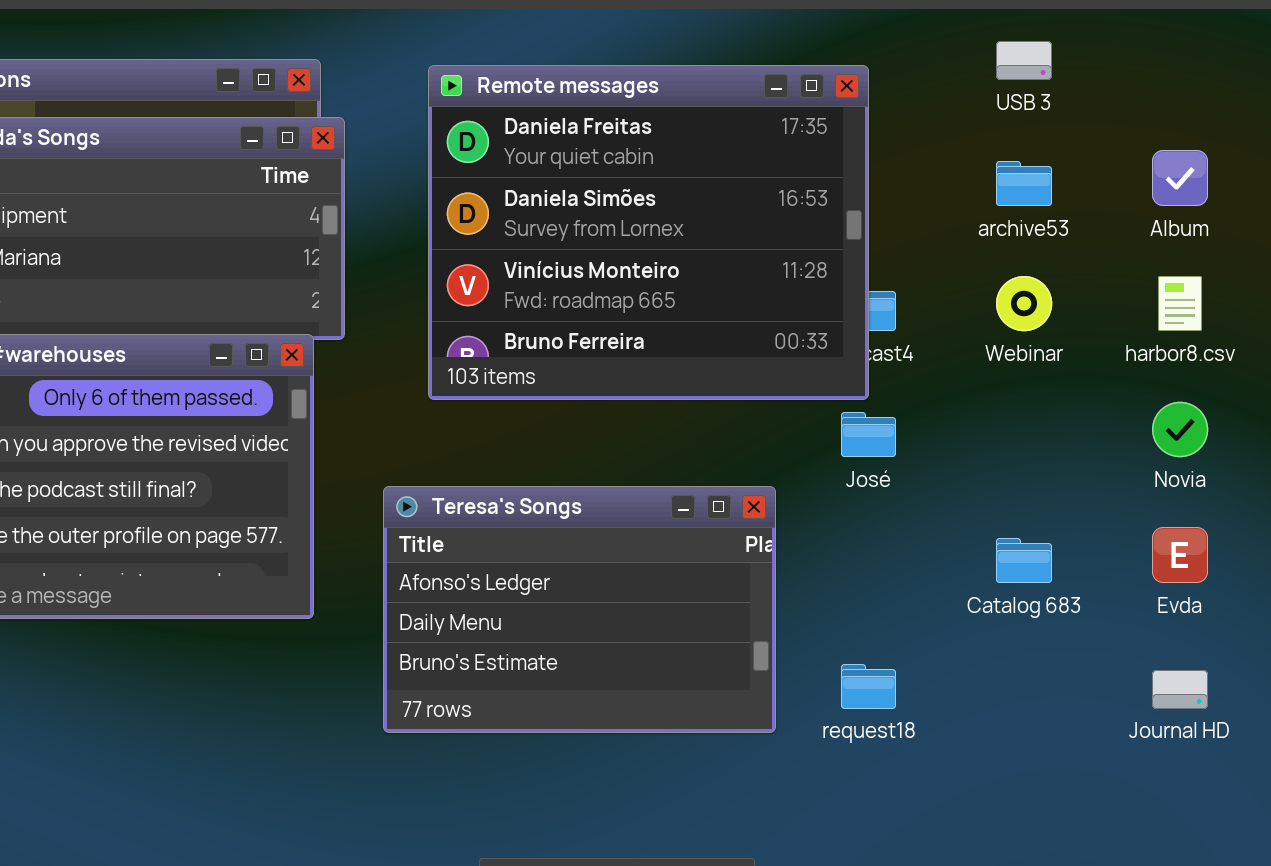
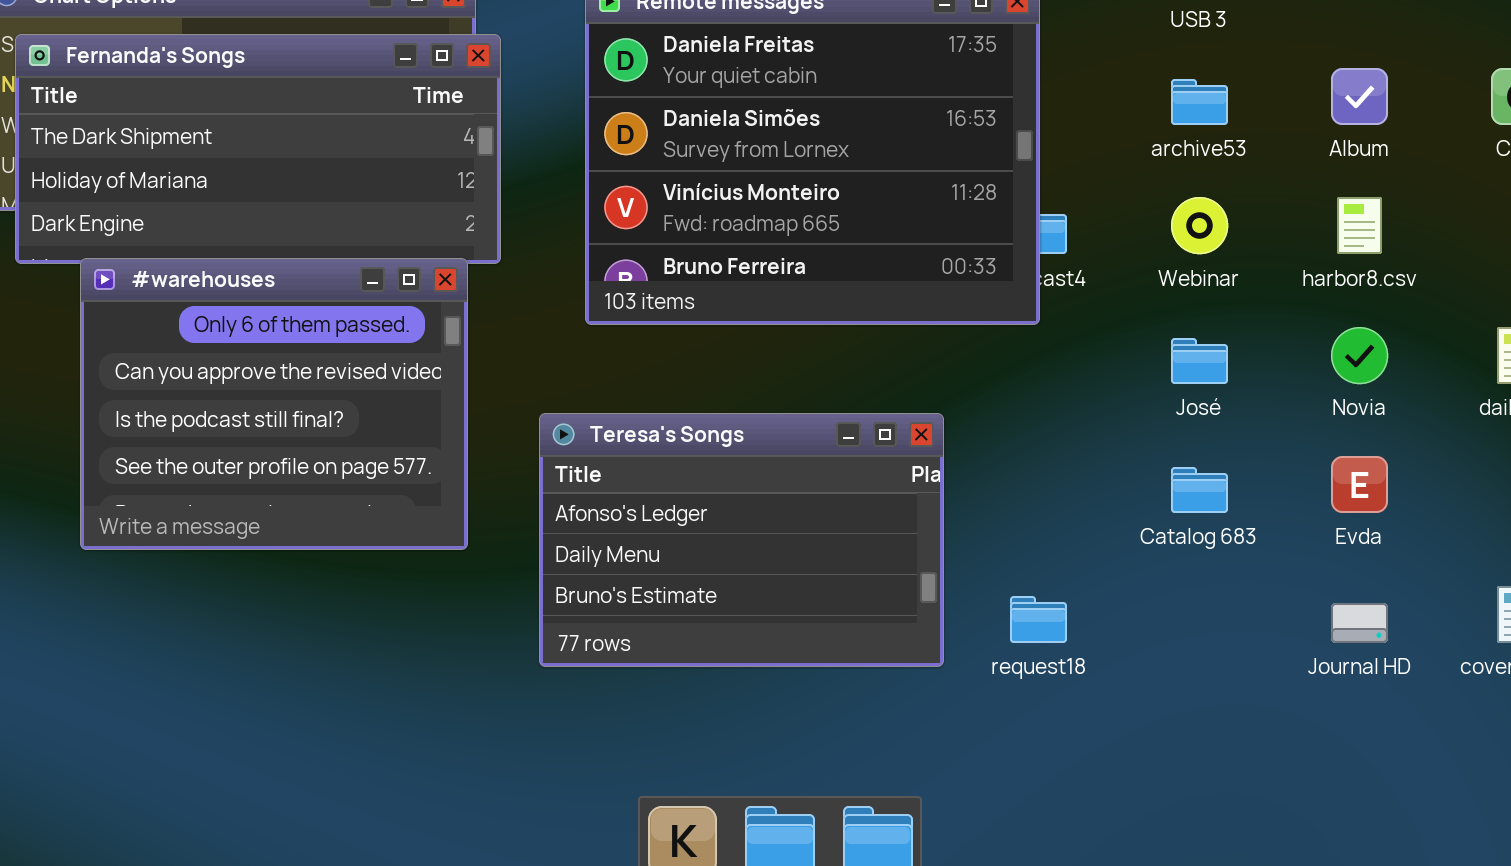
José: [841,412,896,457] -> [1171,338,1228,384], moved

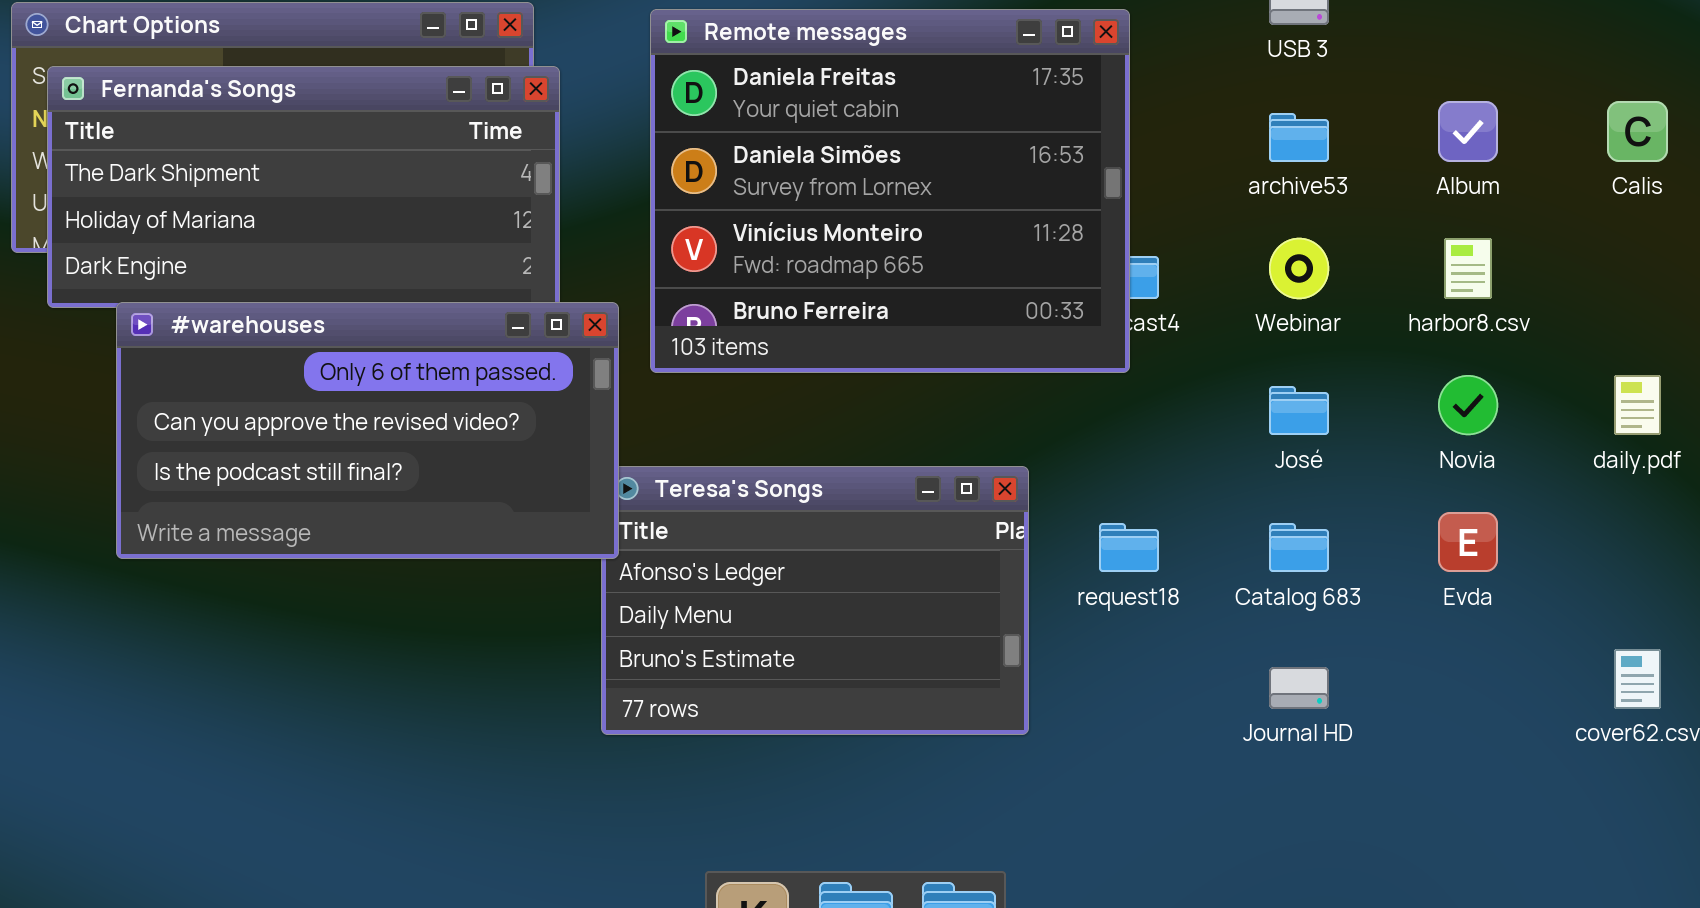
#warehouses: [80,258,468,550] -> [116,302,619,559], resized
request18: [1010,596,1067,643] -> [1099,523,1159,572], moved
Journal HD: [1331,603,1388,643] -> [1269,667,1329,709], moved

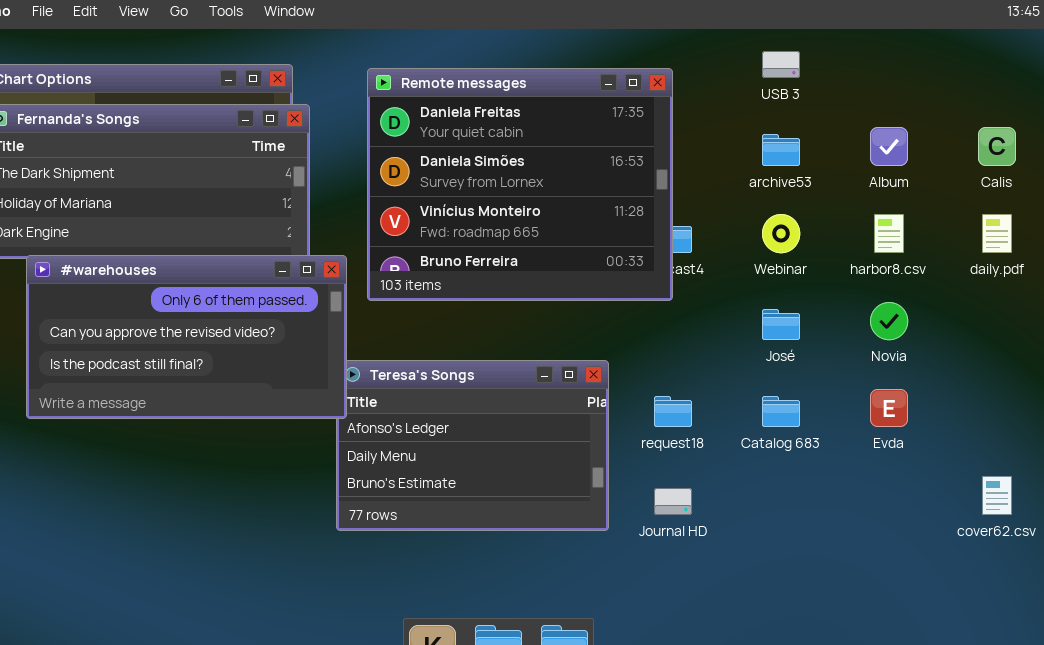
daily.pdf: [1614,375,1661,435] -> [982,214,1012,253], moved
Journal HD: [1269,667,1329,709] -> [654,488,692,515], moved

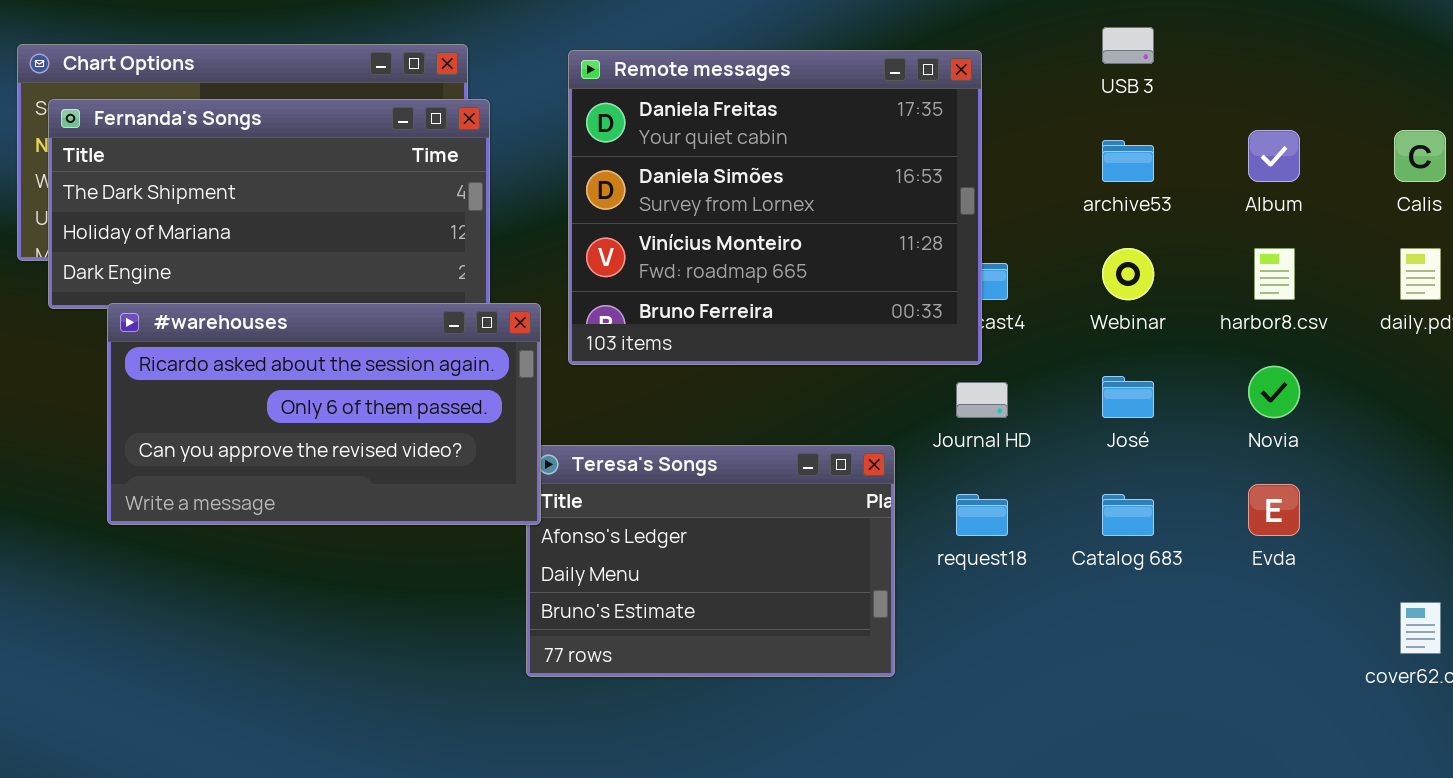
#warehouses: [26,255,347,419] -> [107,303,541,525], scrolled up 1 row
Journal HD: [654,488,692,515] -> [956,382,1008,418], moved

